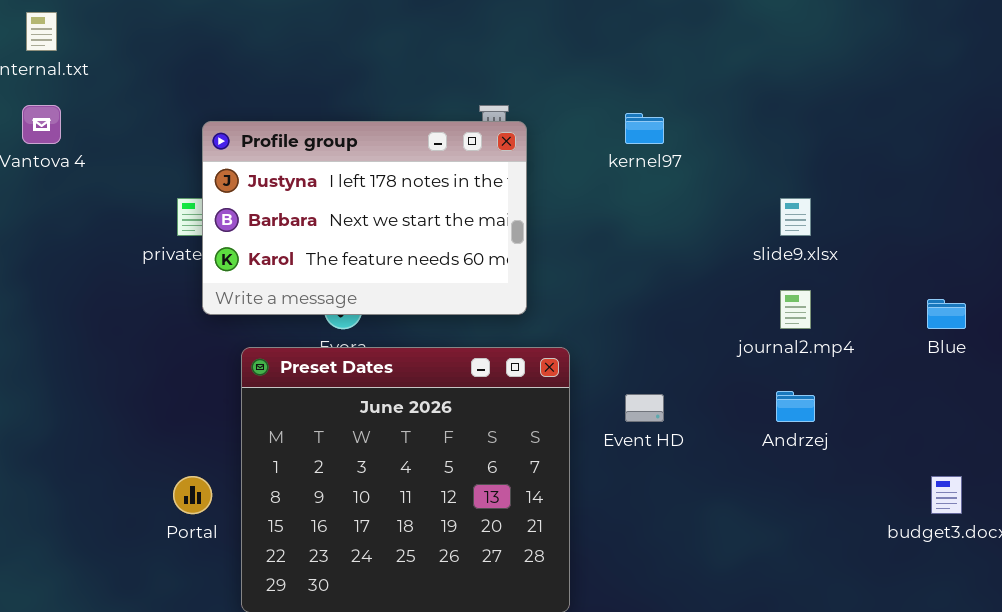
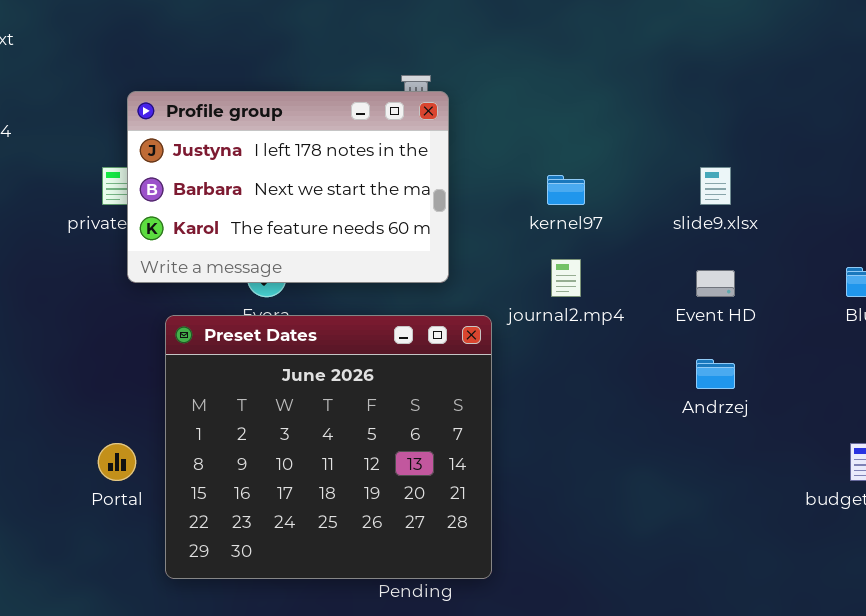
kernel97: [625,113,664,144] -> [547,175,585,205], moved
journal2.mp4: [780,290,811,329] -> [551,259,581,297], moved
Event HD: [625,394,664,422] -> [696,270,735,297], moved

